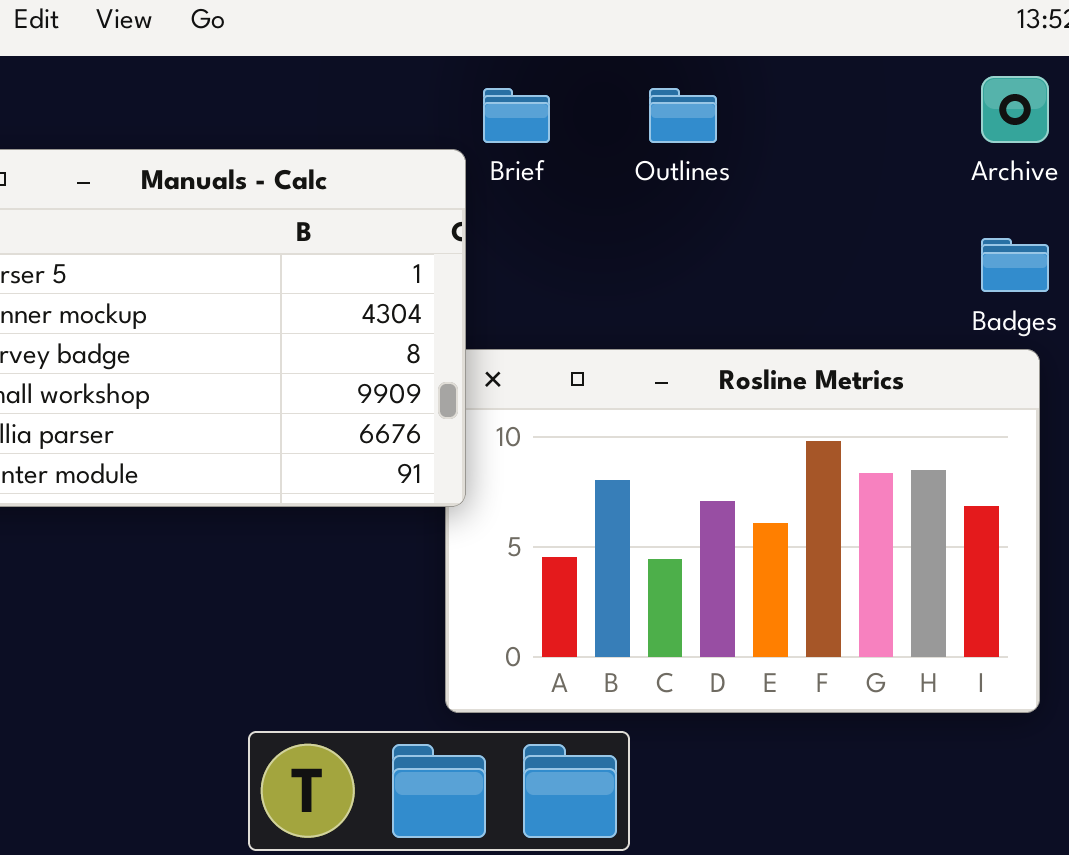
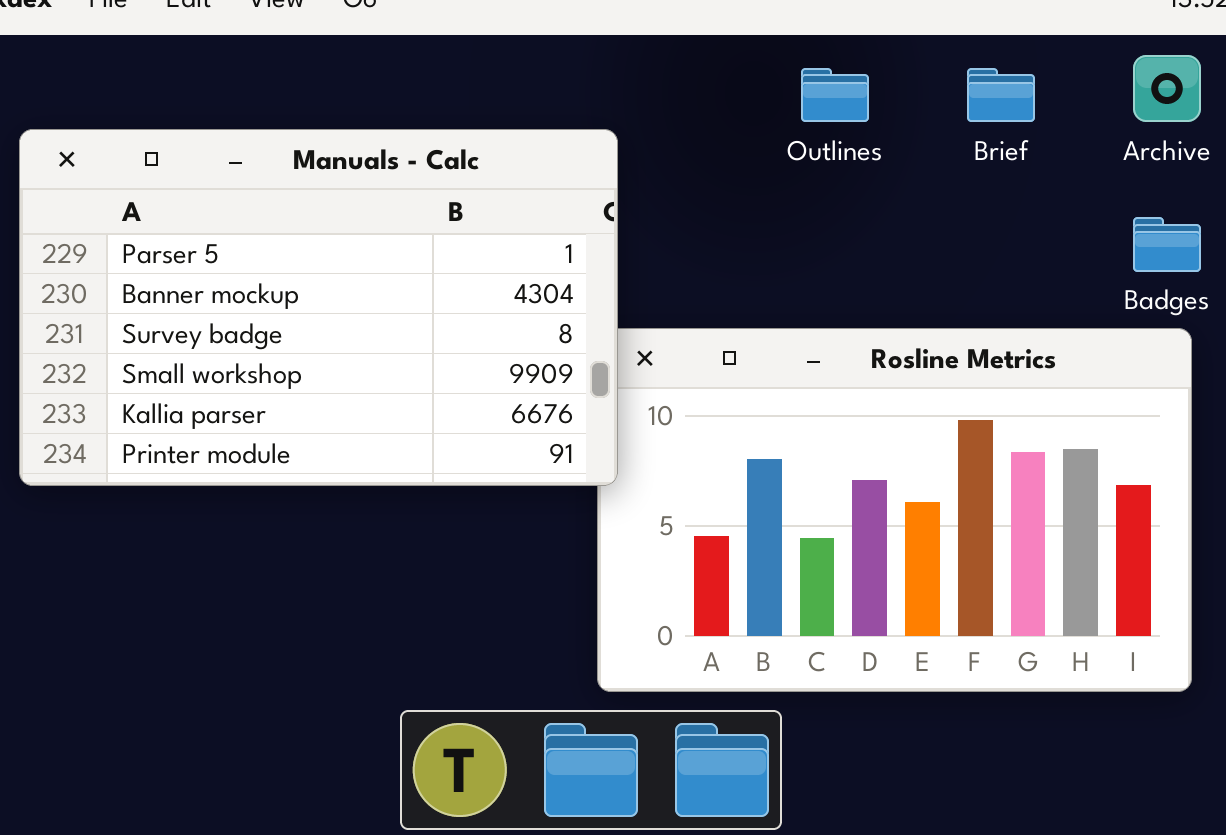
Brief: [483,88,550,143] -> [967,68,1035,122], moved

